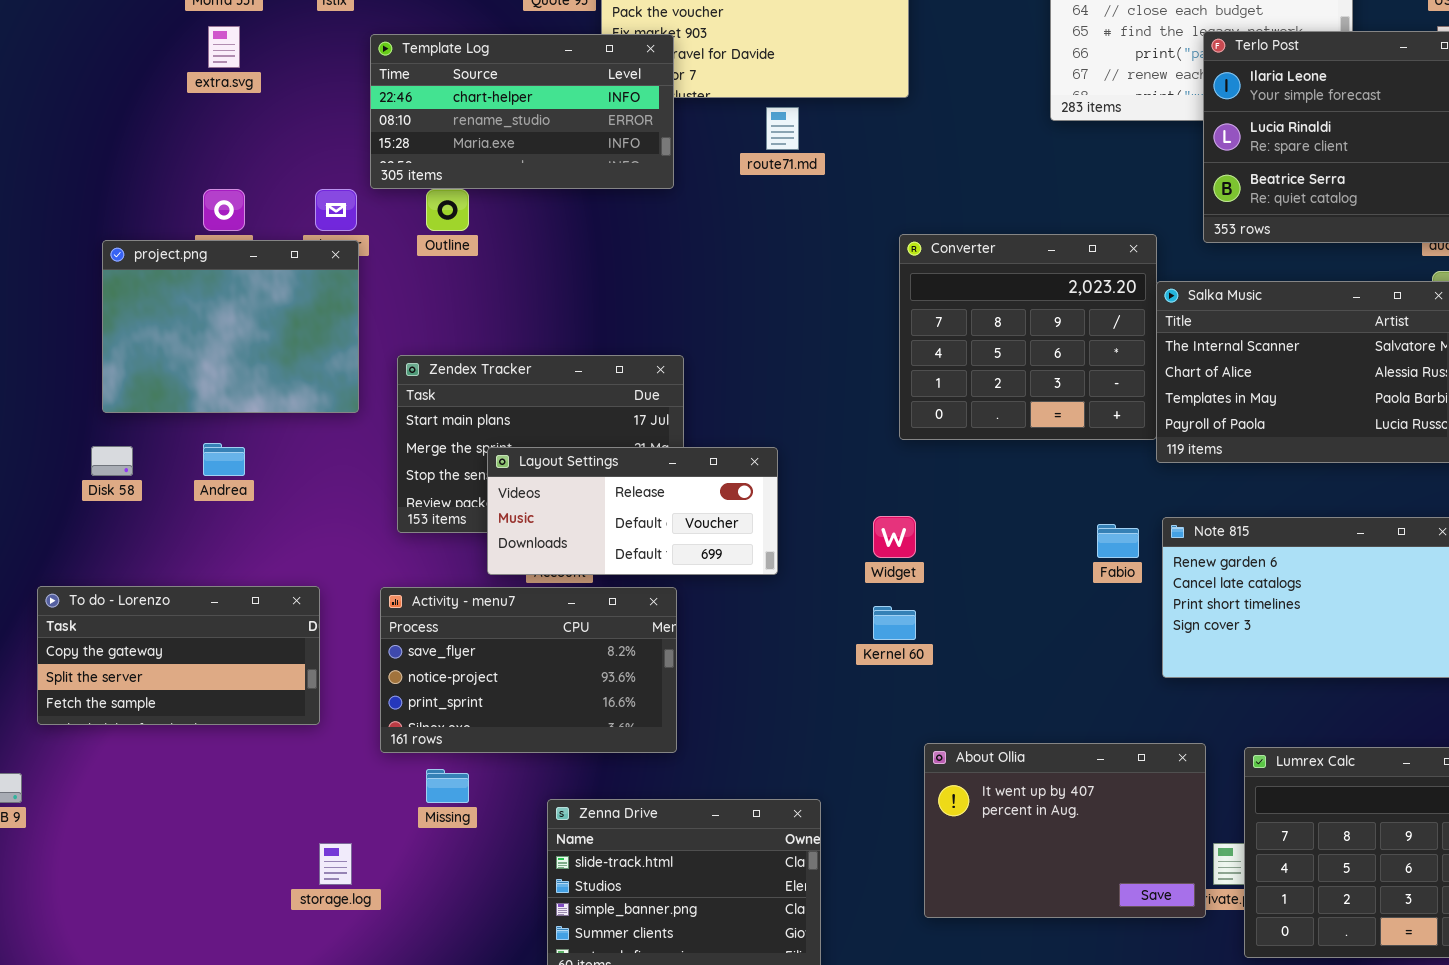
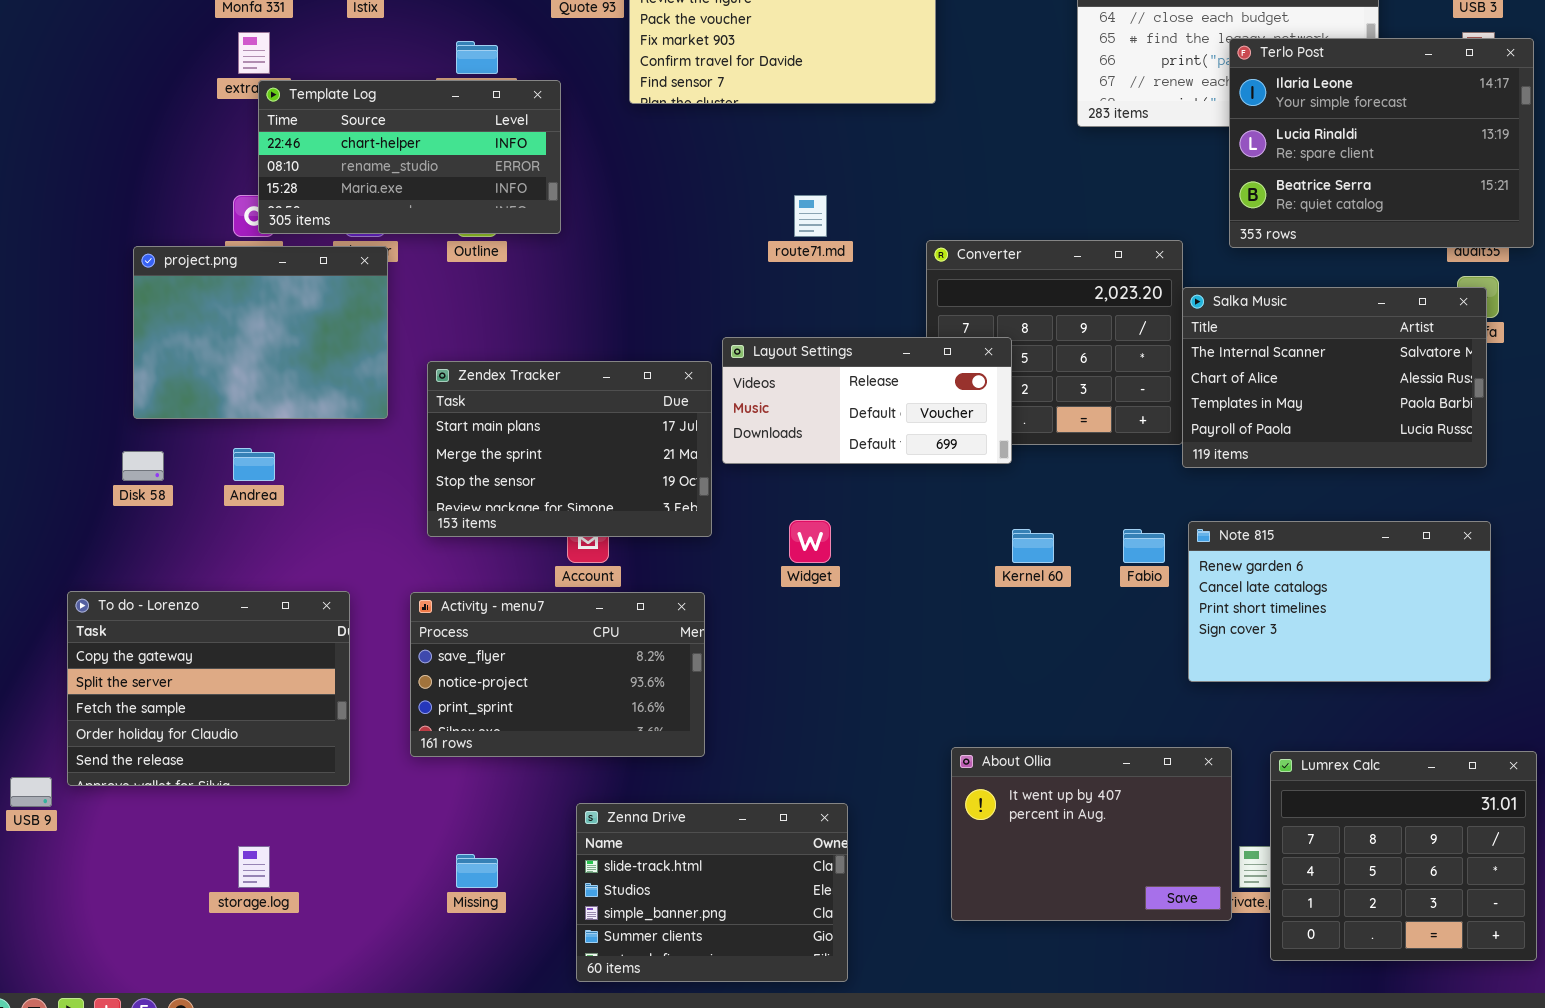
Template Log: [370,34,674,189] -> [258,80,561,234], moved
route71.md: [766,107,799,150] -> [794,195,827,237], moved
Layout Settings: [487,447,778,575] -> [722,337,1012,464], moved
Widget: [873,516,916,558] -> [789,520,831,563], moved
To do - Lorenzo: [37,586,320,725] -> [67,591,350,786], resized
Kernel 60: [873,606,916,640] -> [1012,529,1054,563], moved
Missing: [426,769,469,803] -> [456,854,498,888], moved
storage.log: [319,843,352,885] -> [238,846,270,888], moved

